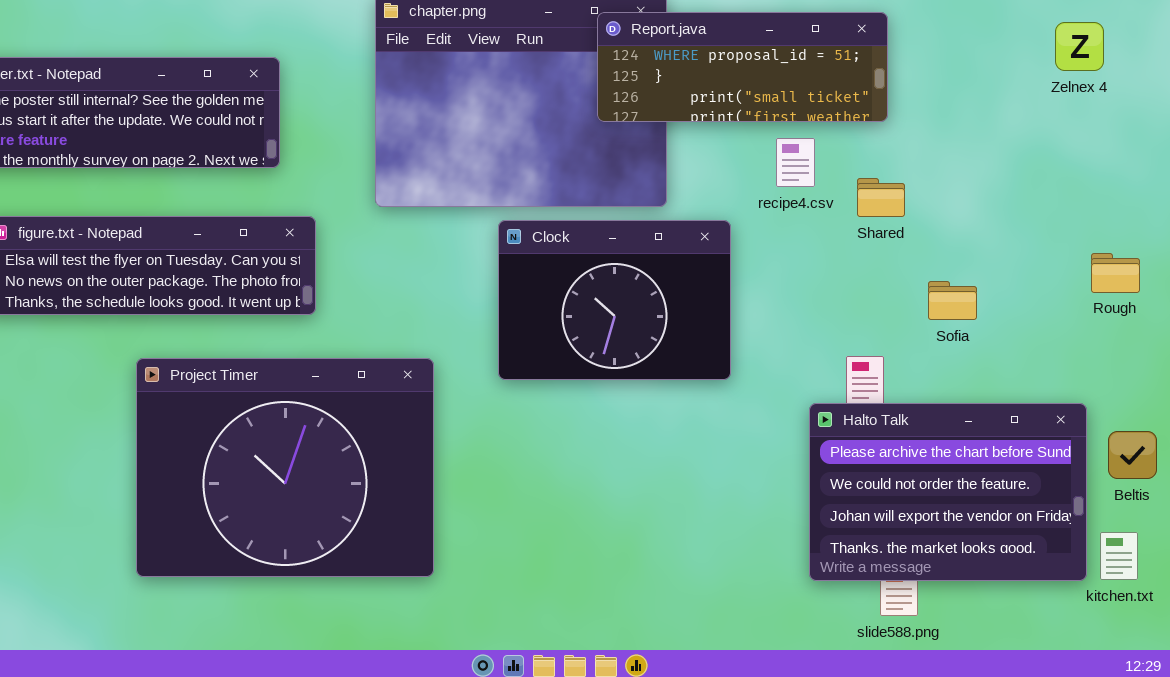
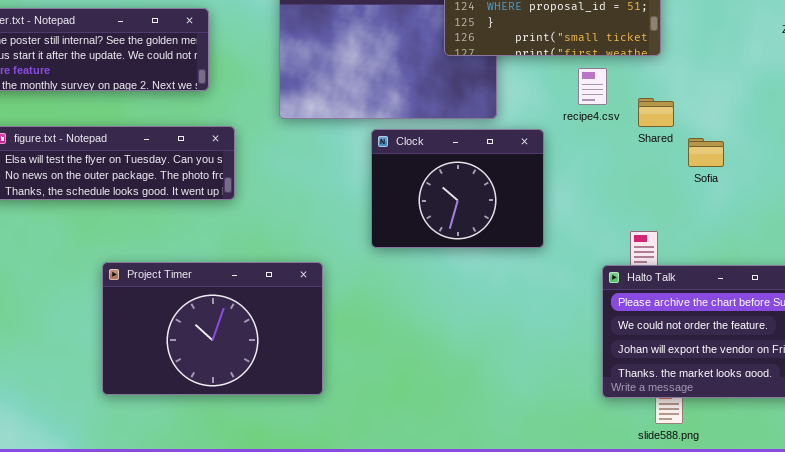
Sofia: [928,281,977,320] -> [688,138,724,167], moved
Project Timer: [136,358,434,577] -> [102,262,323,395], resized

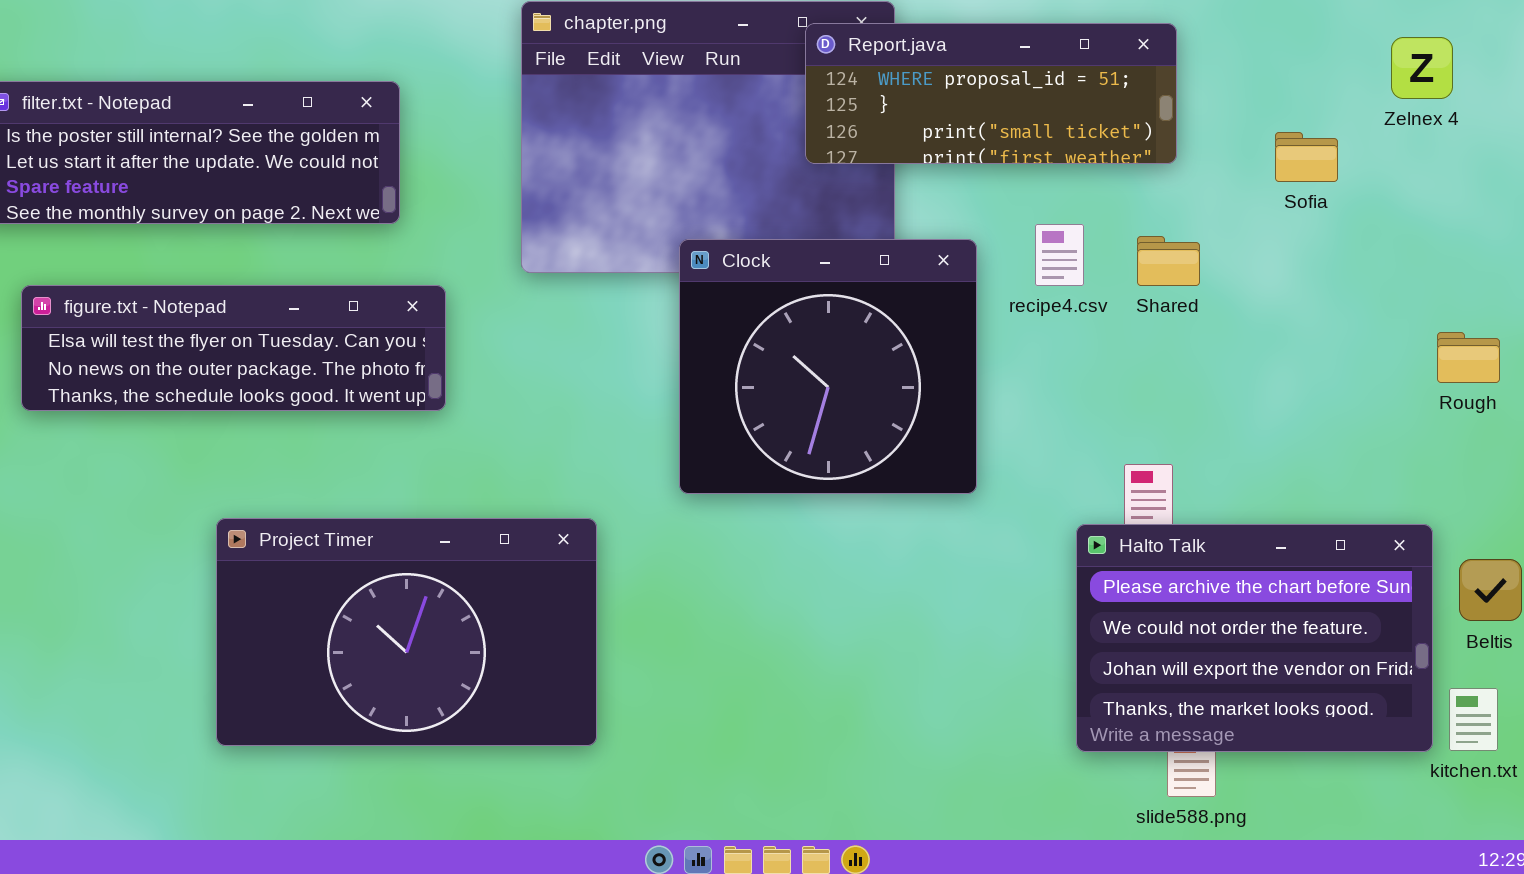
recipe4.csv: [578,68,607,105] -> [1035,224,1084,286], moved
Clock: [371,129,544,248] -> [679,239,977,494], resized
Sofia: [688,138,724,167] -> [1275,132,1338,182], moved

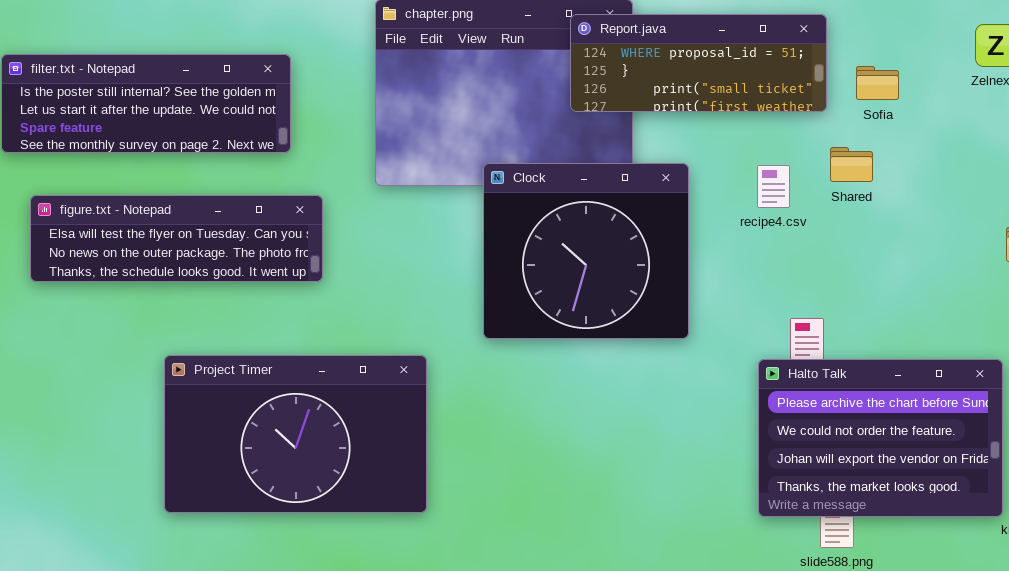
Sofia: [1275,132,1338,182] -> [856,66,899,100], moved
recipe4.csv: [1035,224,1084,286] -> [757,165,790,208], moved
Shared: [1137,236,1200,286] -> [830,147,873,182], moved

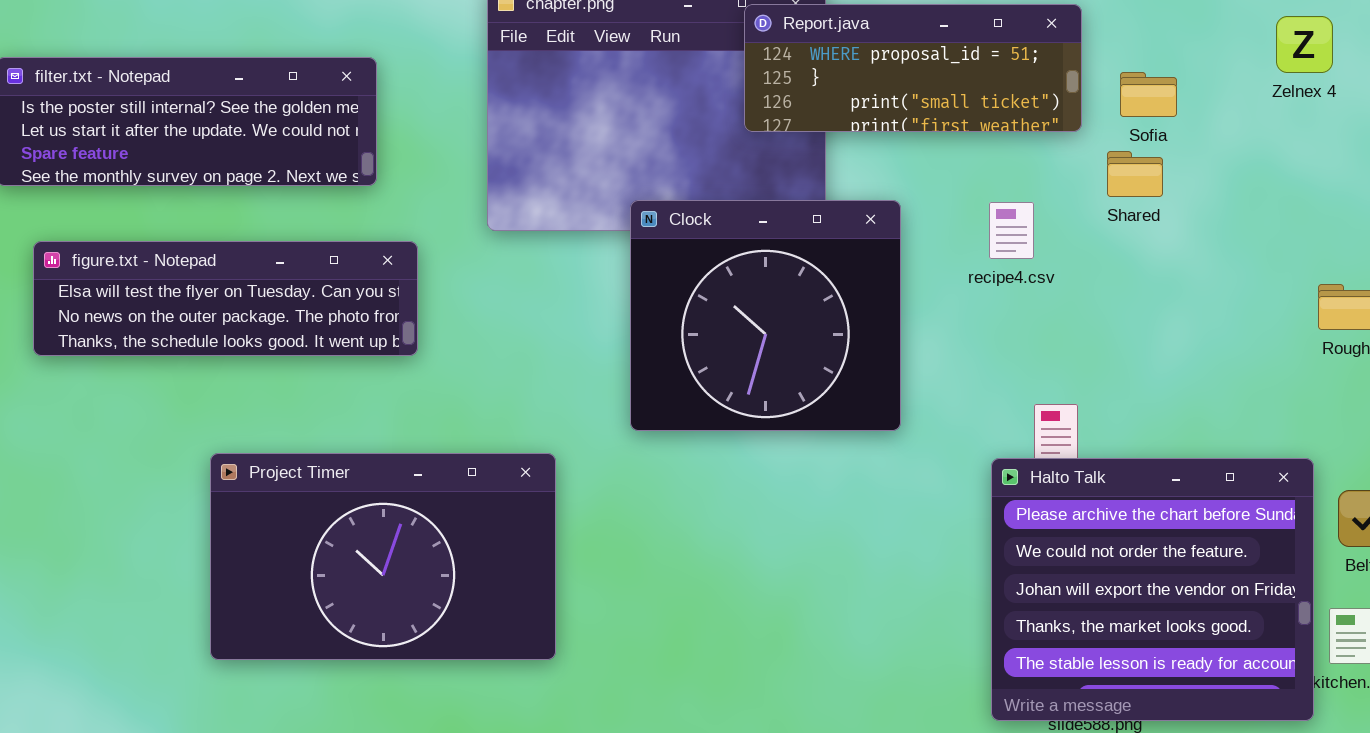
Shared: [830,147,873,182] -> [1107,151,1163,197], moved
Halto Talk: [758,359,1003,517] -> [991,458,1314,721], resized

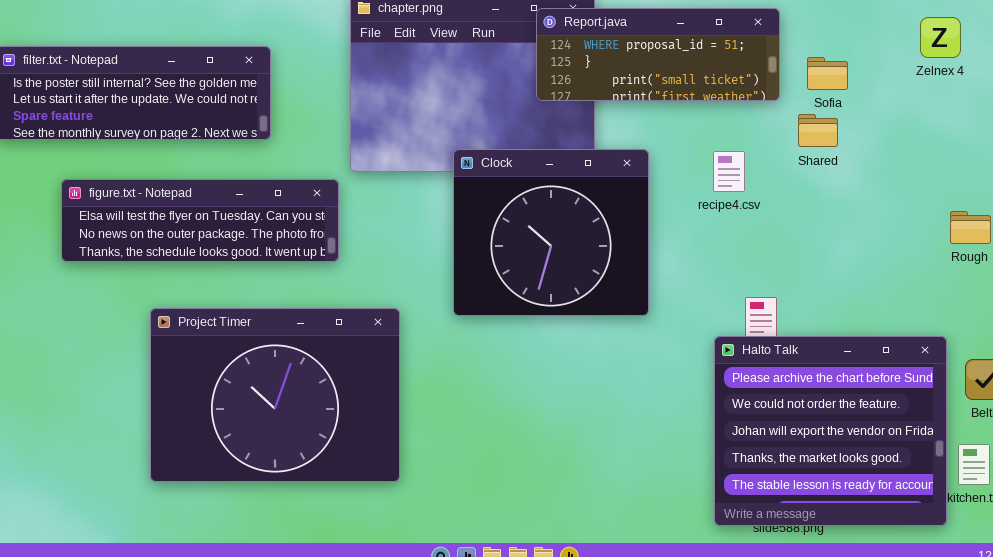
figure.txt - Notepad: [33,241,418,356] -> [61,179,339,262], moved
Project Timer: [210,453,556,660] -> [150,308,400,482], resized

